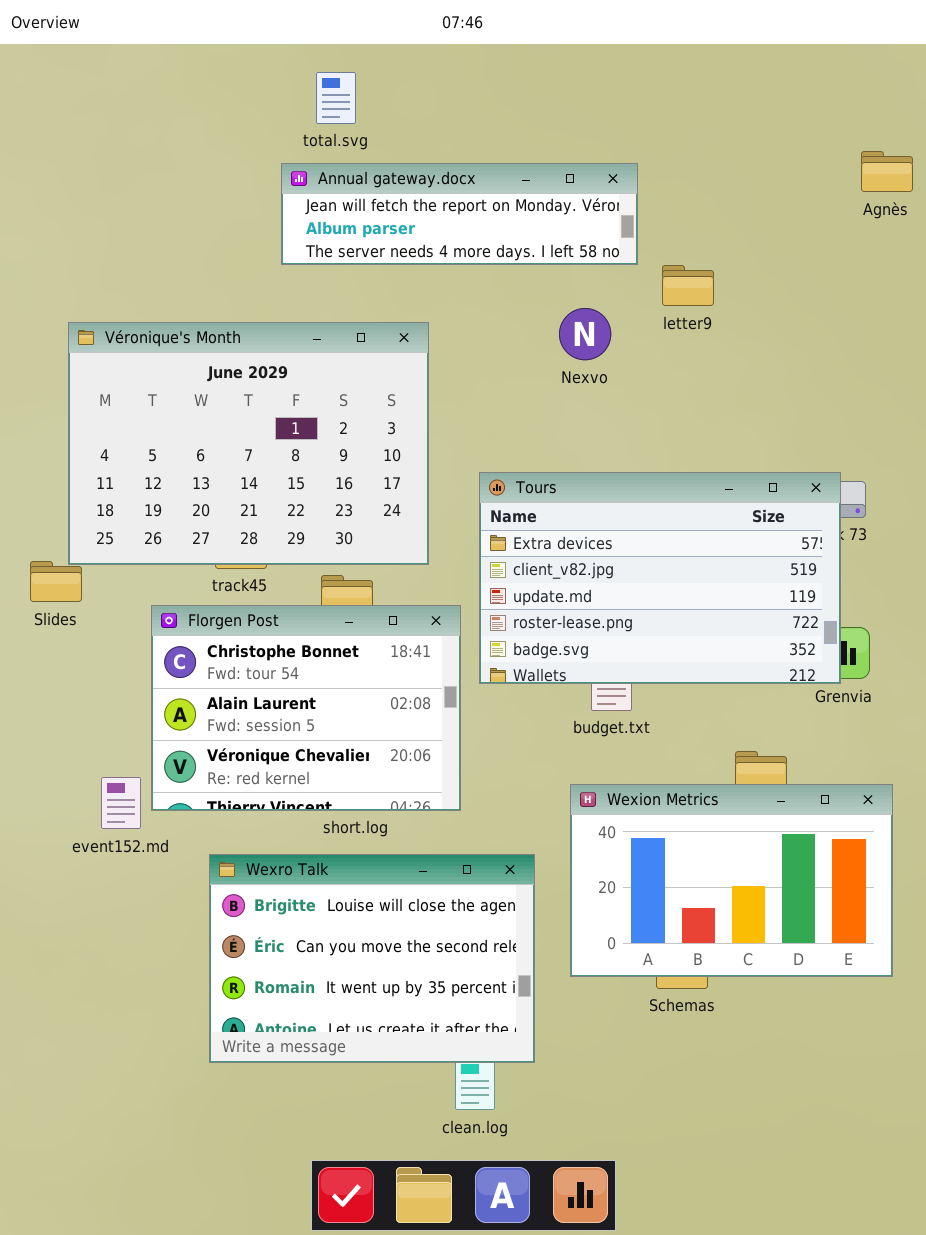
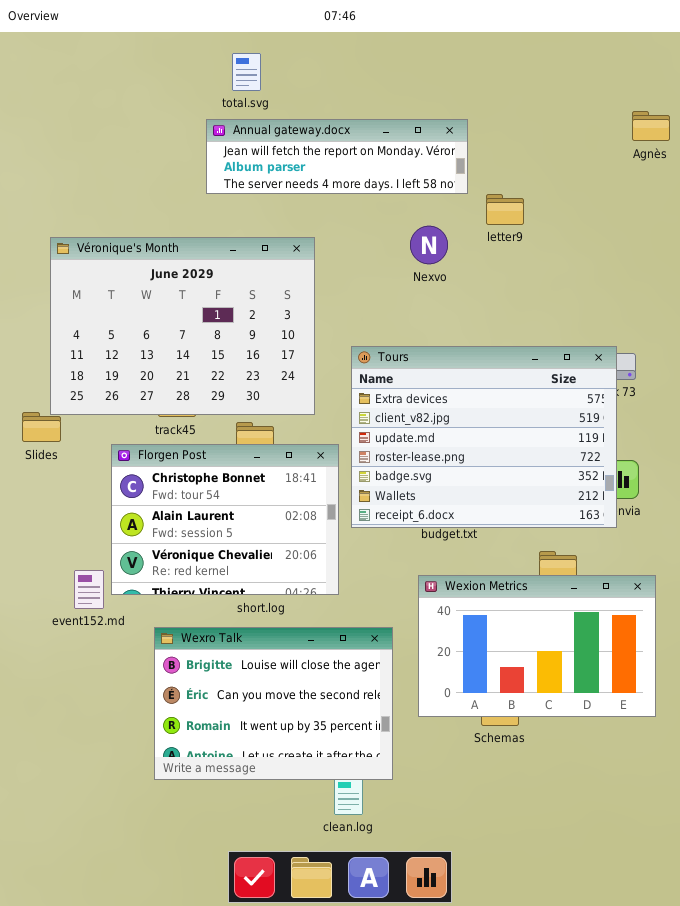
Tours: [479,472,841,684] -> [351,346,617,528], resized

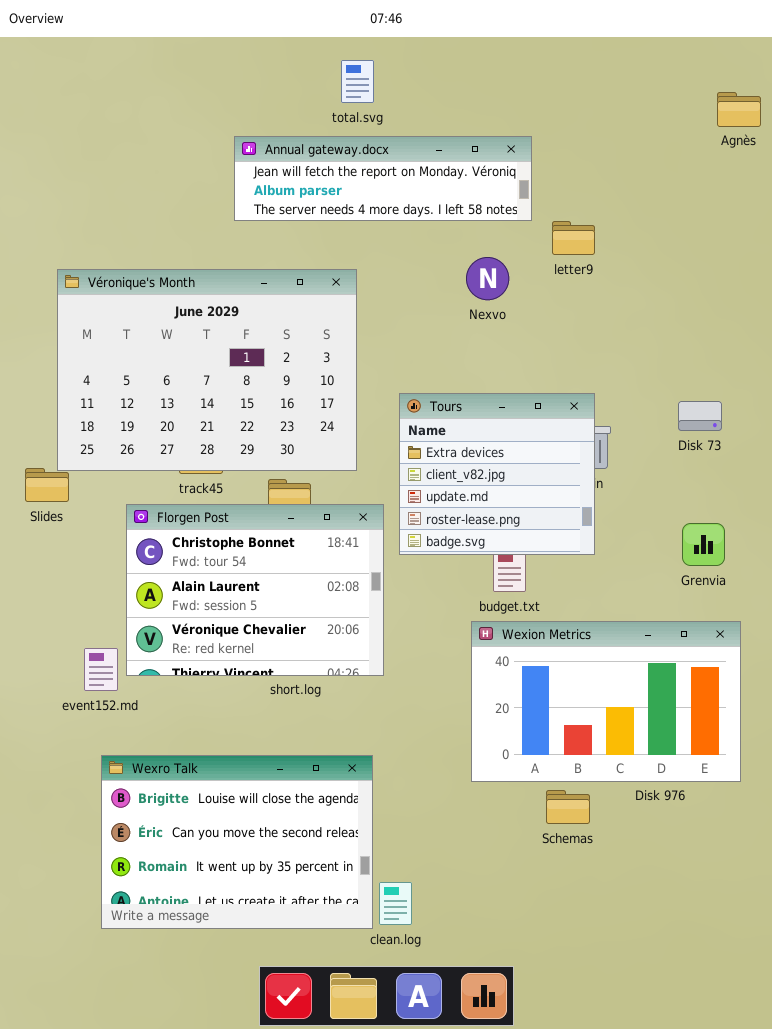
total.svg: [232,53,261,91] -> [341,60,374,103], moved
Agnès: [632,111,670,141] -> [717,92,761,127], moved
Tours: [351,346,617,528] -> [399,393,595,555], resized
Wexion Metrics: [418,575,656,717] -> [471,621,741,782], moved
Wexro Talk: [154,627,393,780] -> [101,755,373,929], moved

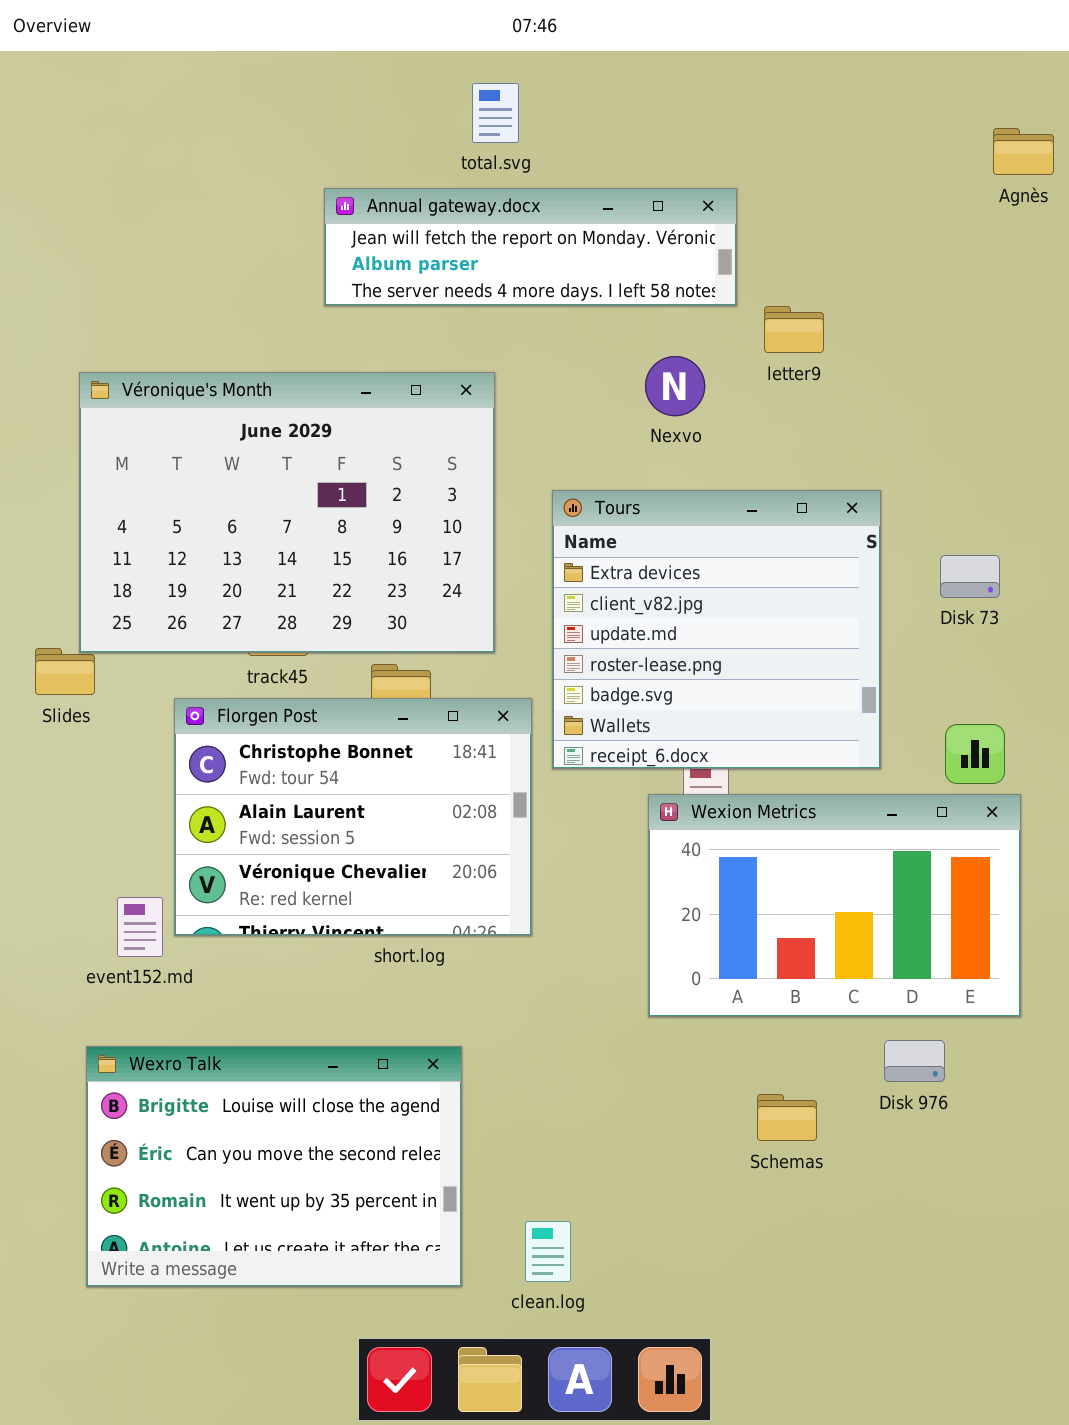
Tours: [399,393,595,555] -> [552,490,881,769], resized
Wexion Metrics: [471,621,741,782] -> [648,794,1021,1017], moved
Wexro Talk: [101,755,373,929] -> [86,1046,462,1287], moved

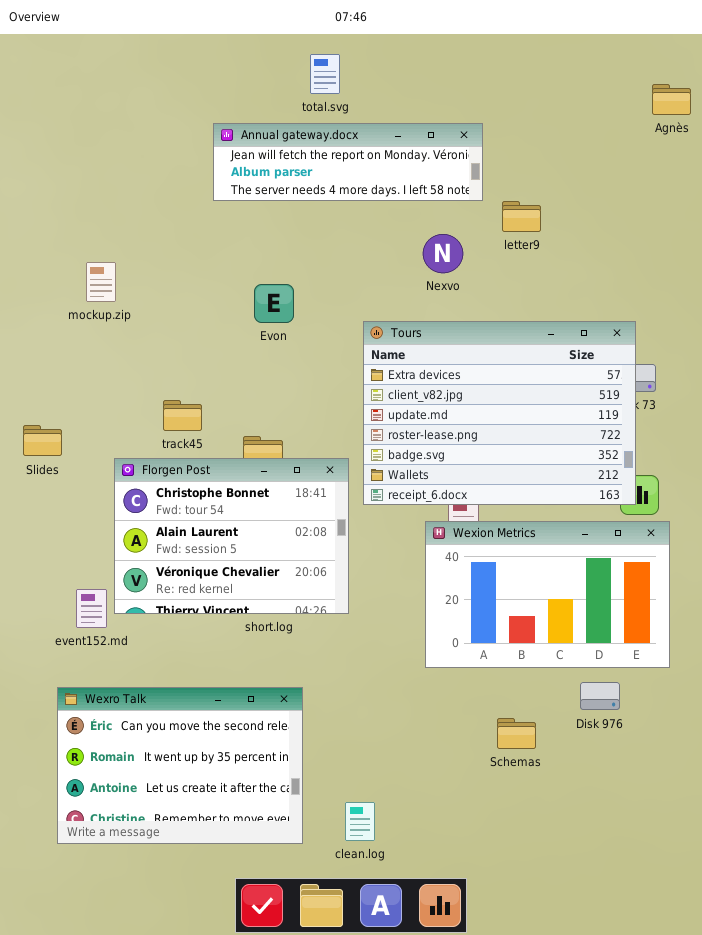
Véronique's Month: [79,372,495,653] -> none, closed
Tours: [552,490,881,769] -> [363,321,636,505], resized
Wexro Talk: [86,1046,462,1287] -> [57,687,303,844], scrolled down 1 row

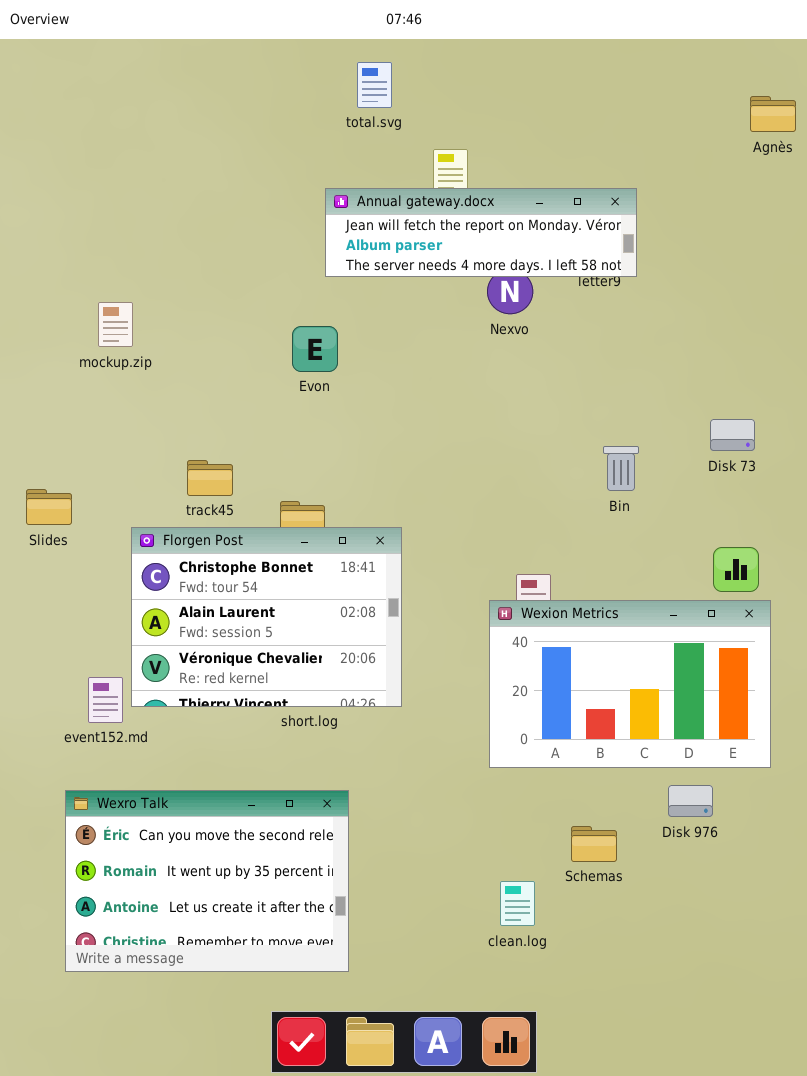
Annual gateway.docx: [213,123,483,201] -> [325,188,637,277], moved
Tours: [363,321,636,505] -> none, closed
clean.log: [345,802,375,841] -> [500,881,535,926], moved

